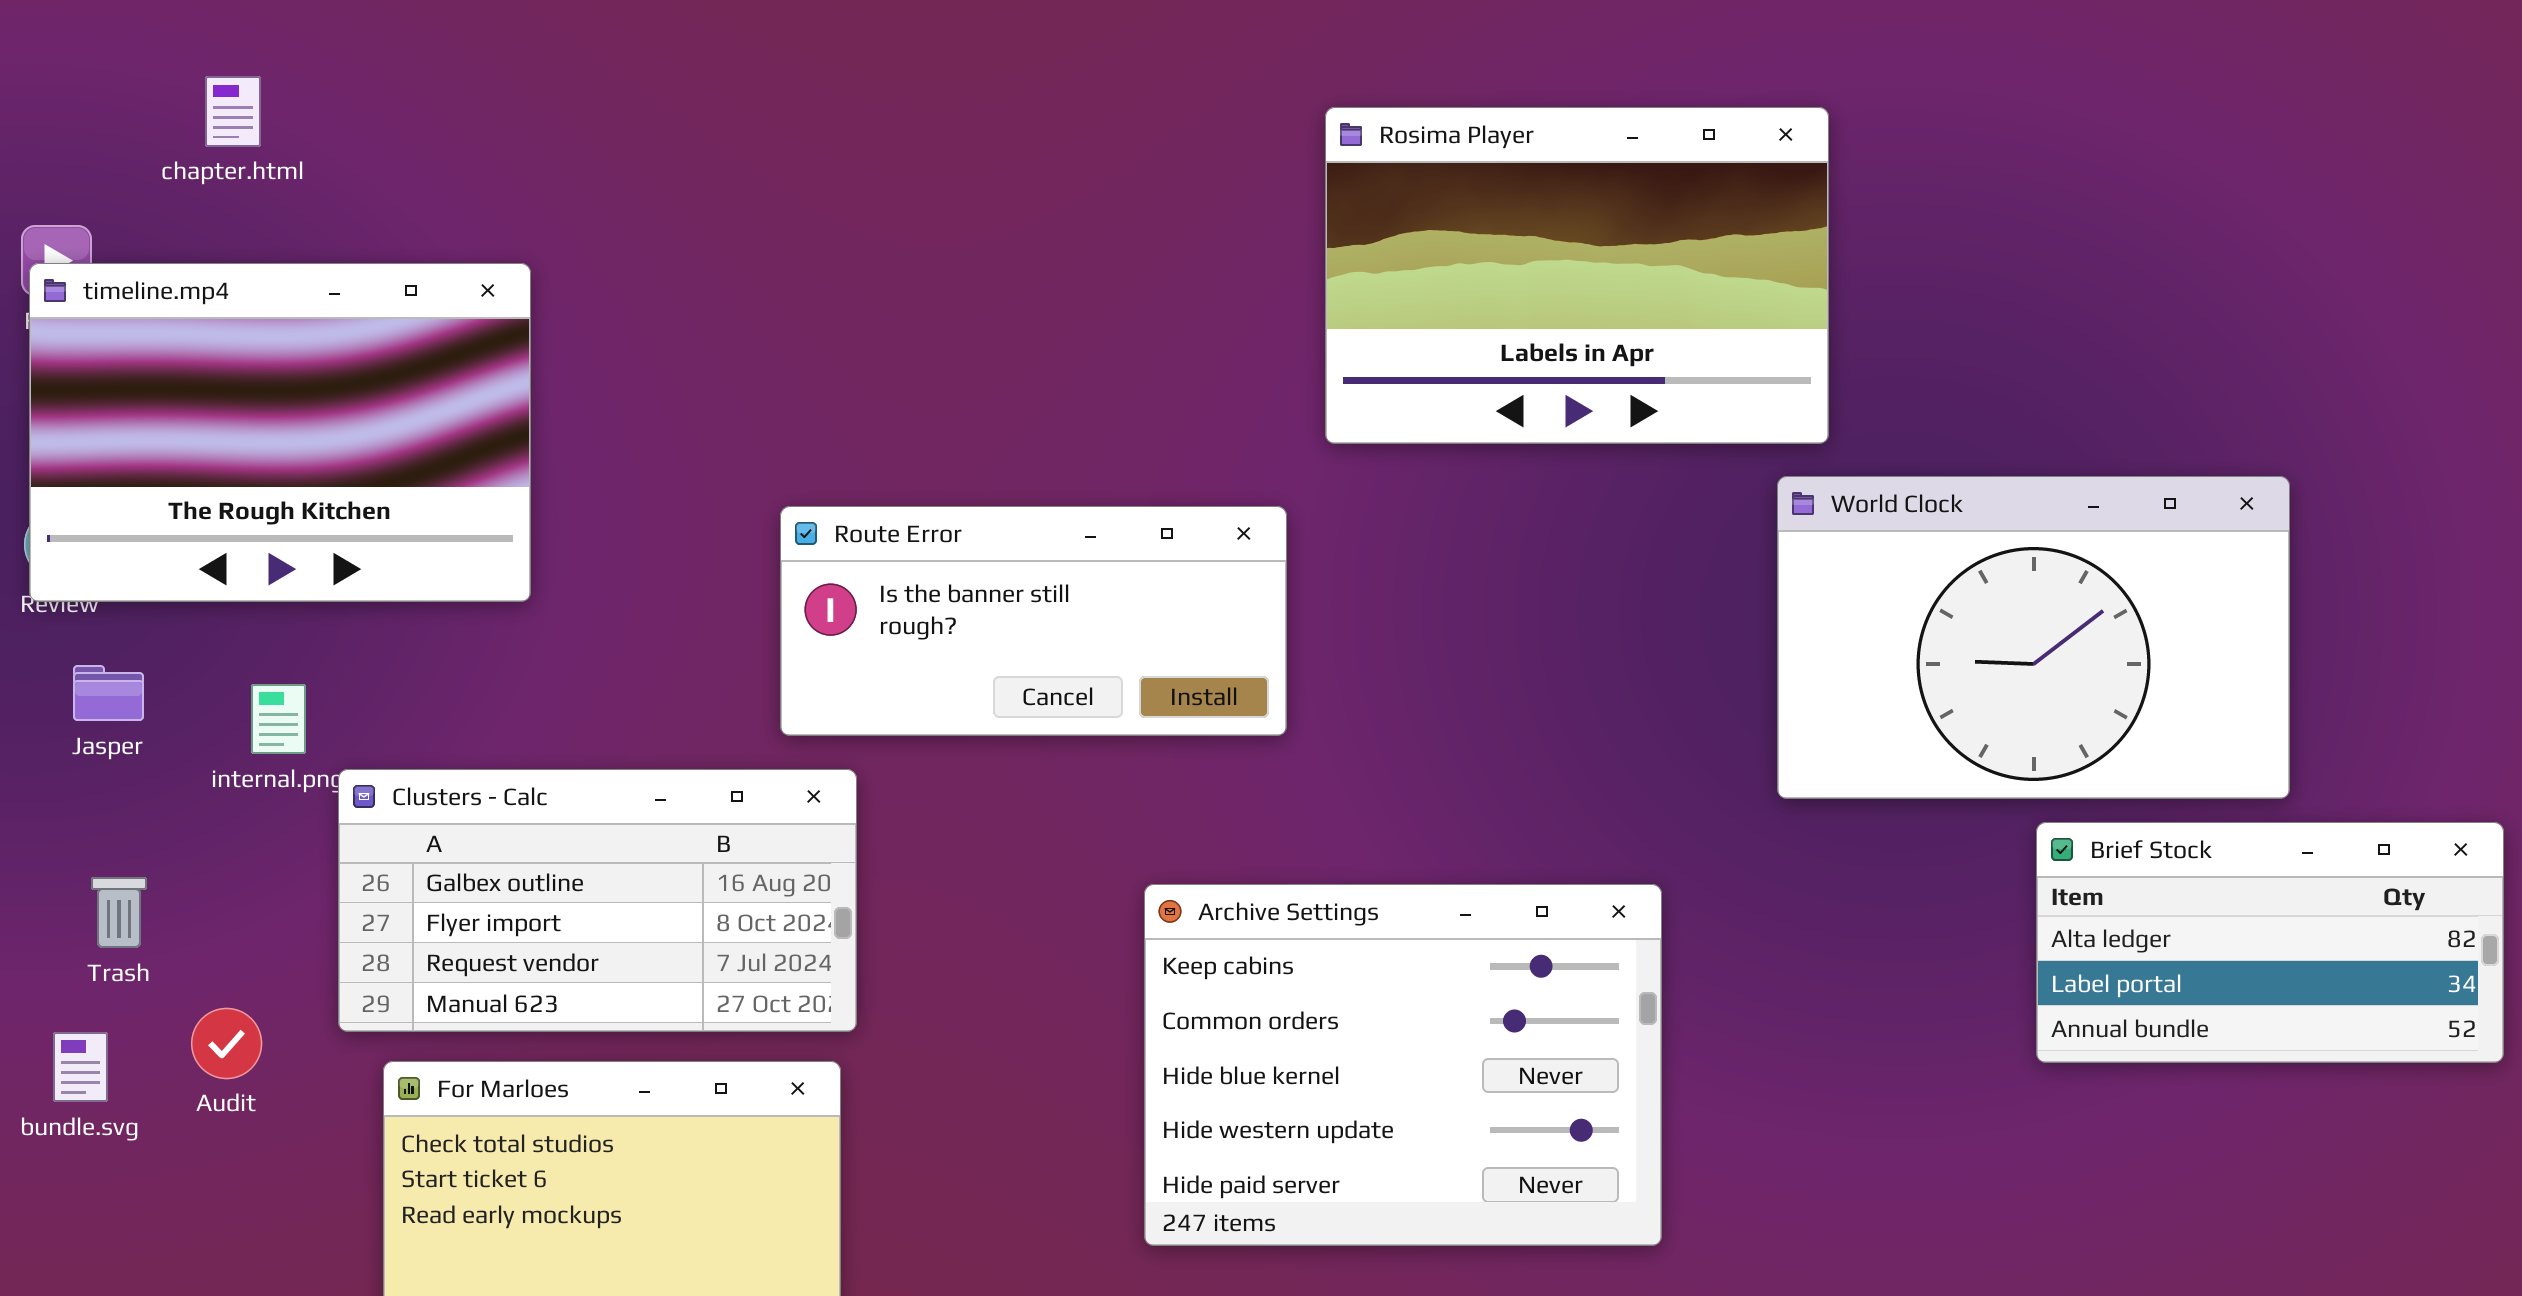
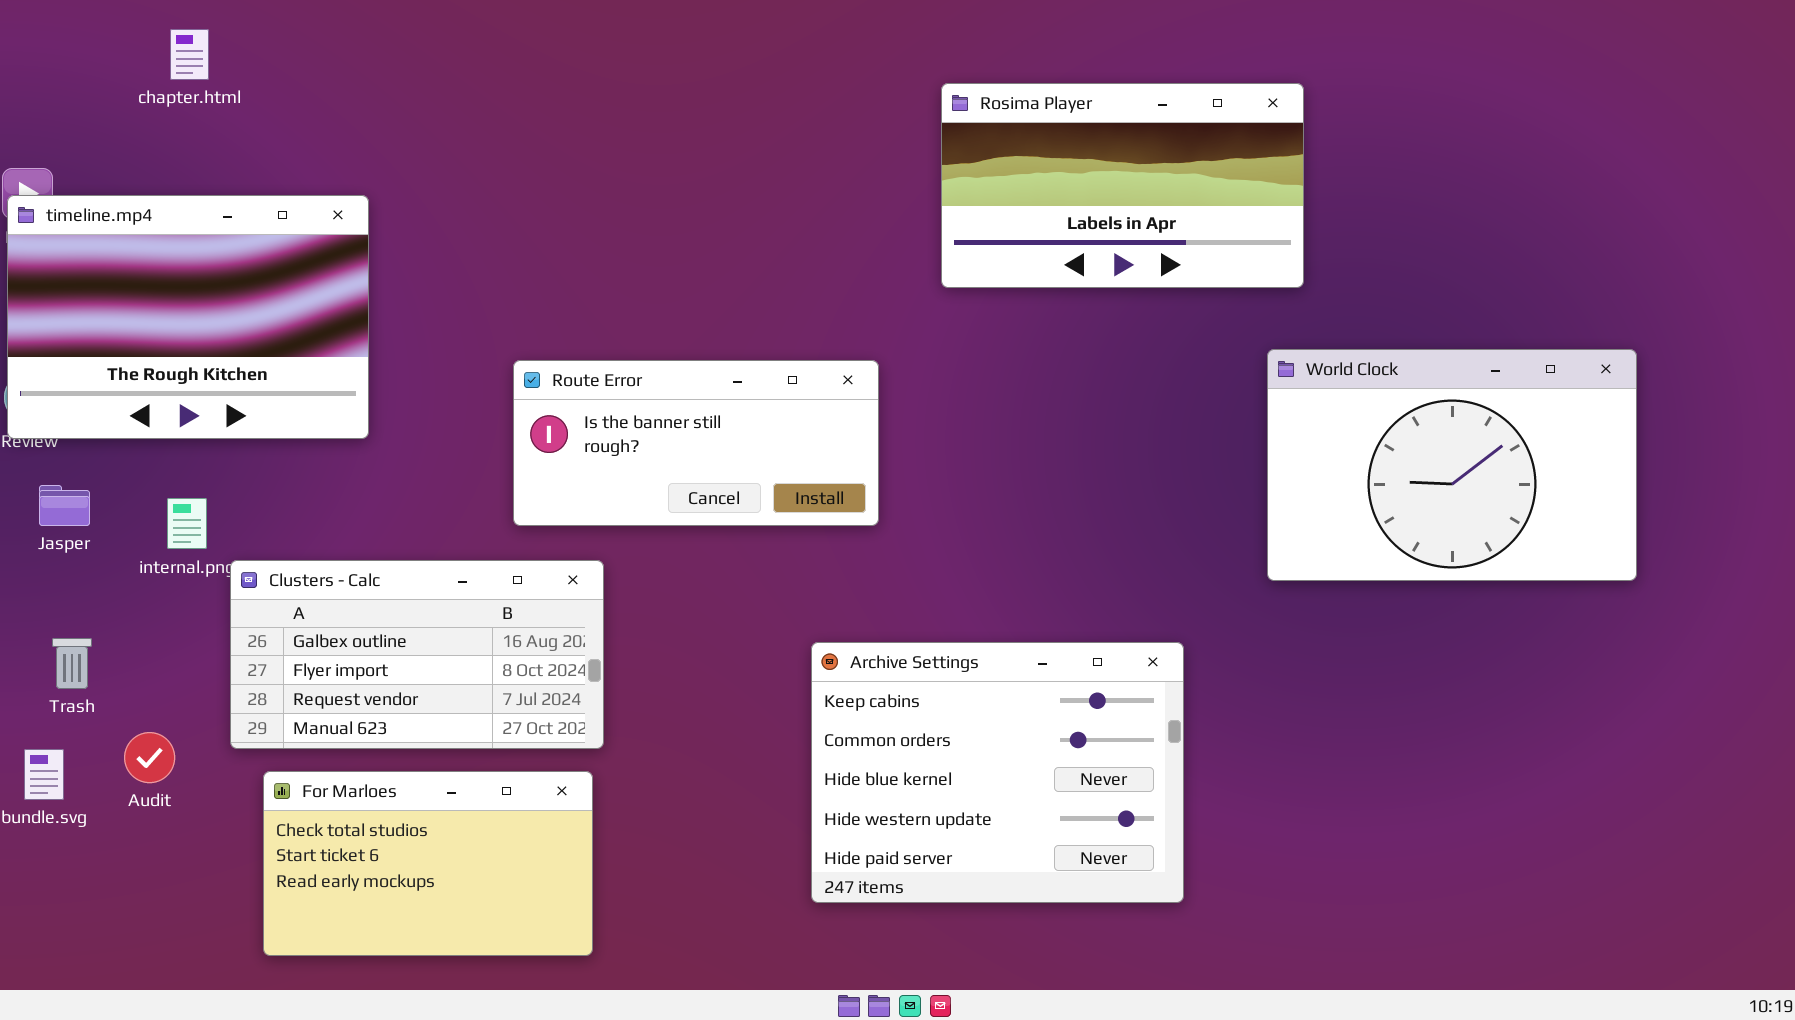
chapter.html: [205,76,261,147] -> [170,29,209,80], moved
Rosima Player: [1325,107,1829,444] -> [941,83,1304,288], resized
Route Error: [780,506,1287,736] -> [513,360,879,526], moved
Brief Stock: [2036,822,2504,1063] -> none, closed

